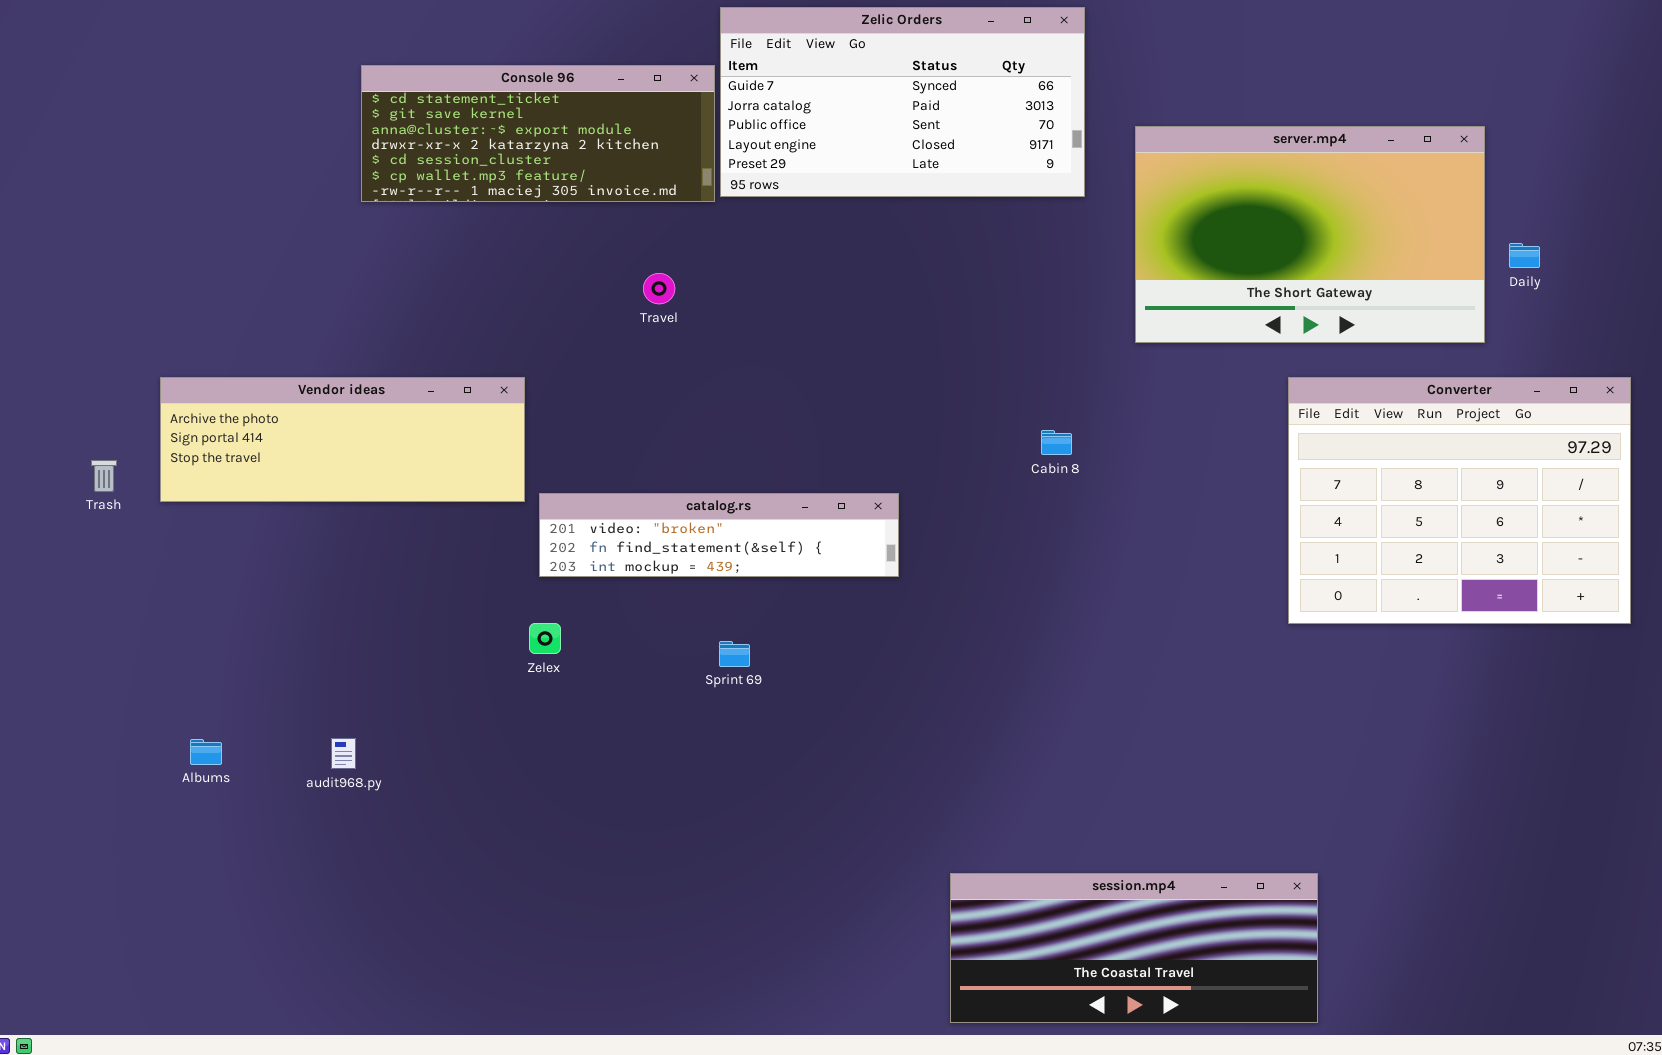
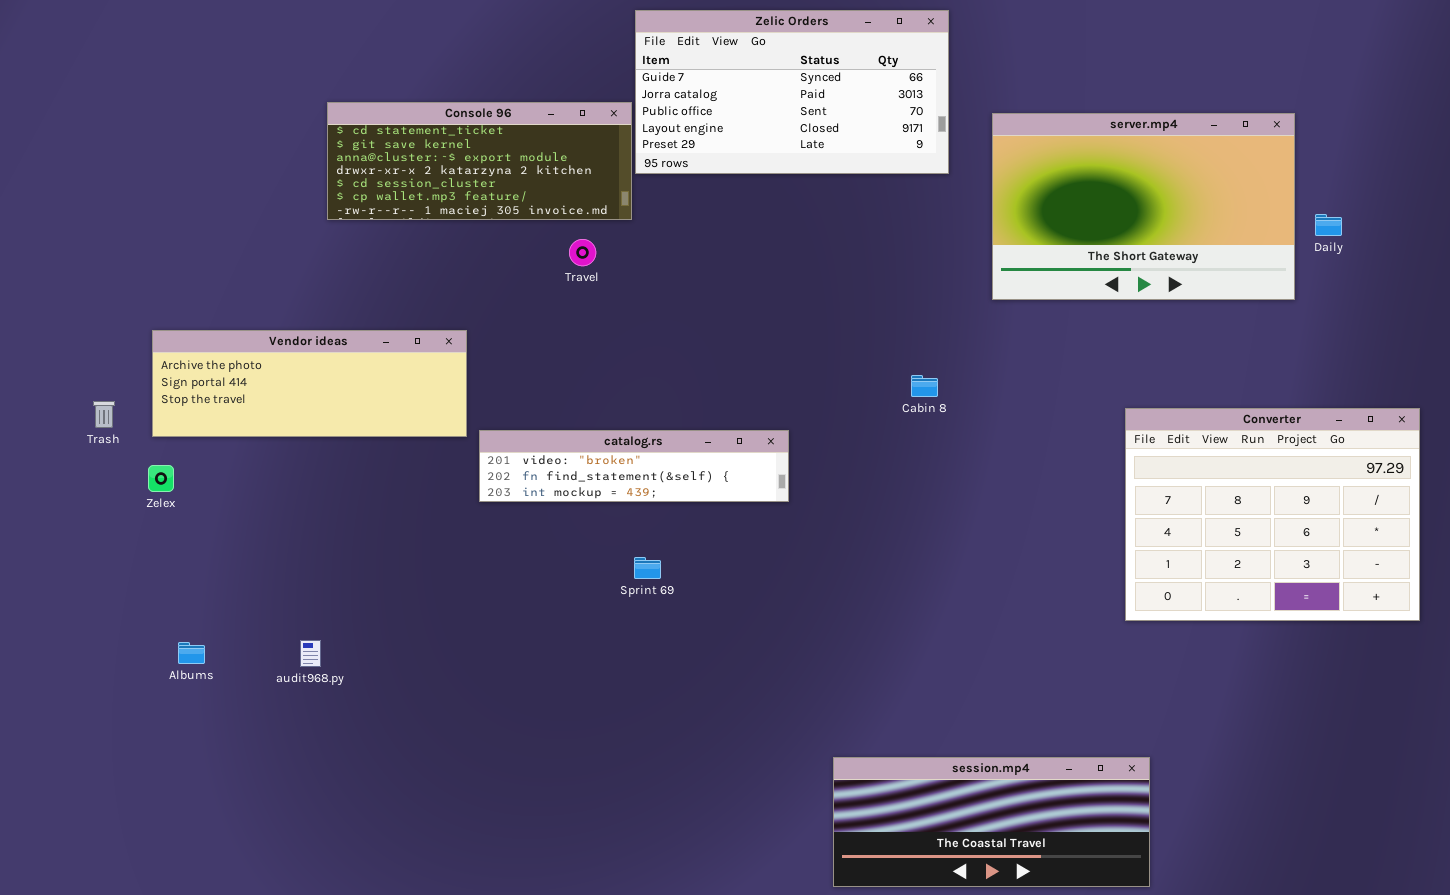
Console 96: [361,65,715,202] -> [327,102,632,220], moved
Converter: [1288,377,1631,624] -> [1125,408,1420,621], moved
Zelex: [529,623,561,654] -> [148,465,174,492], moved

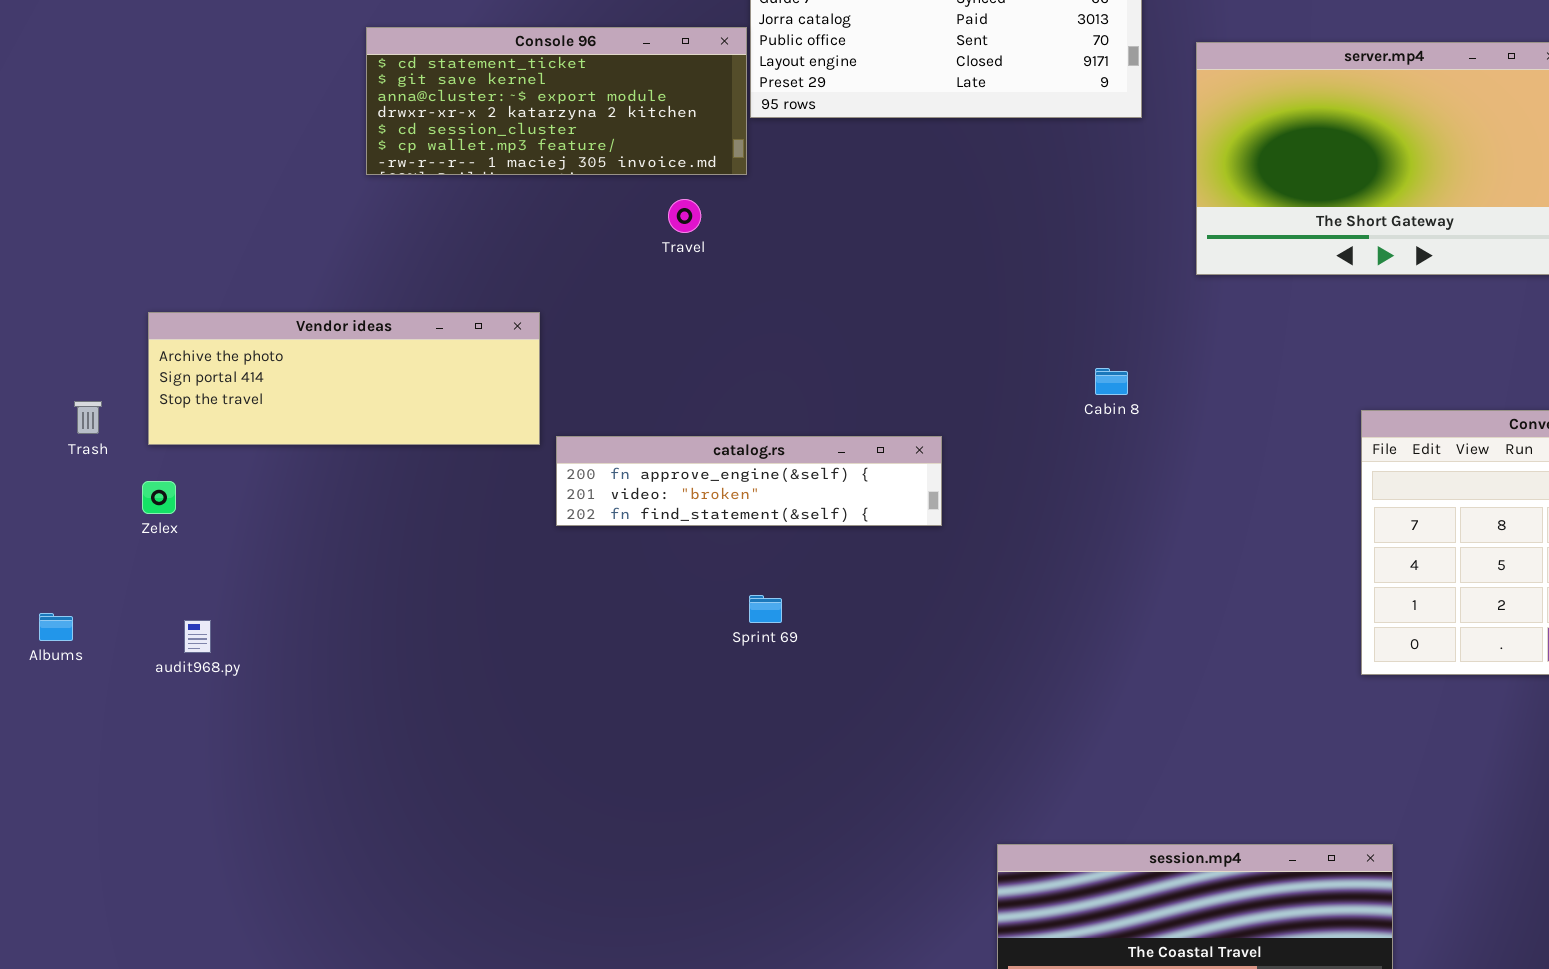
catalog.rs: [479,430,789,502] -> [556,436,942,526], scrolled up 1 row
audit968.py: [300,640,321,667] -> [184,620,211,653], moved
Albums: [178,642,205,664] -> [39,613,73,641], moved

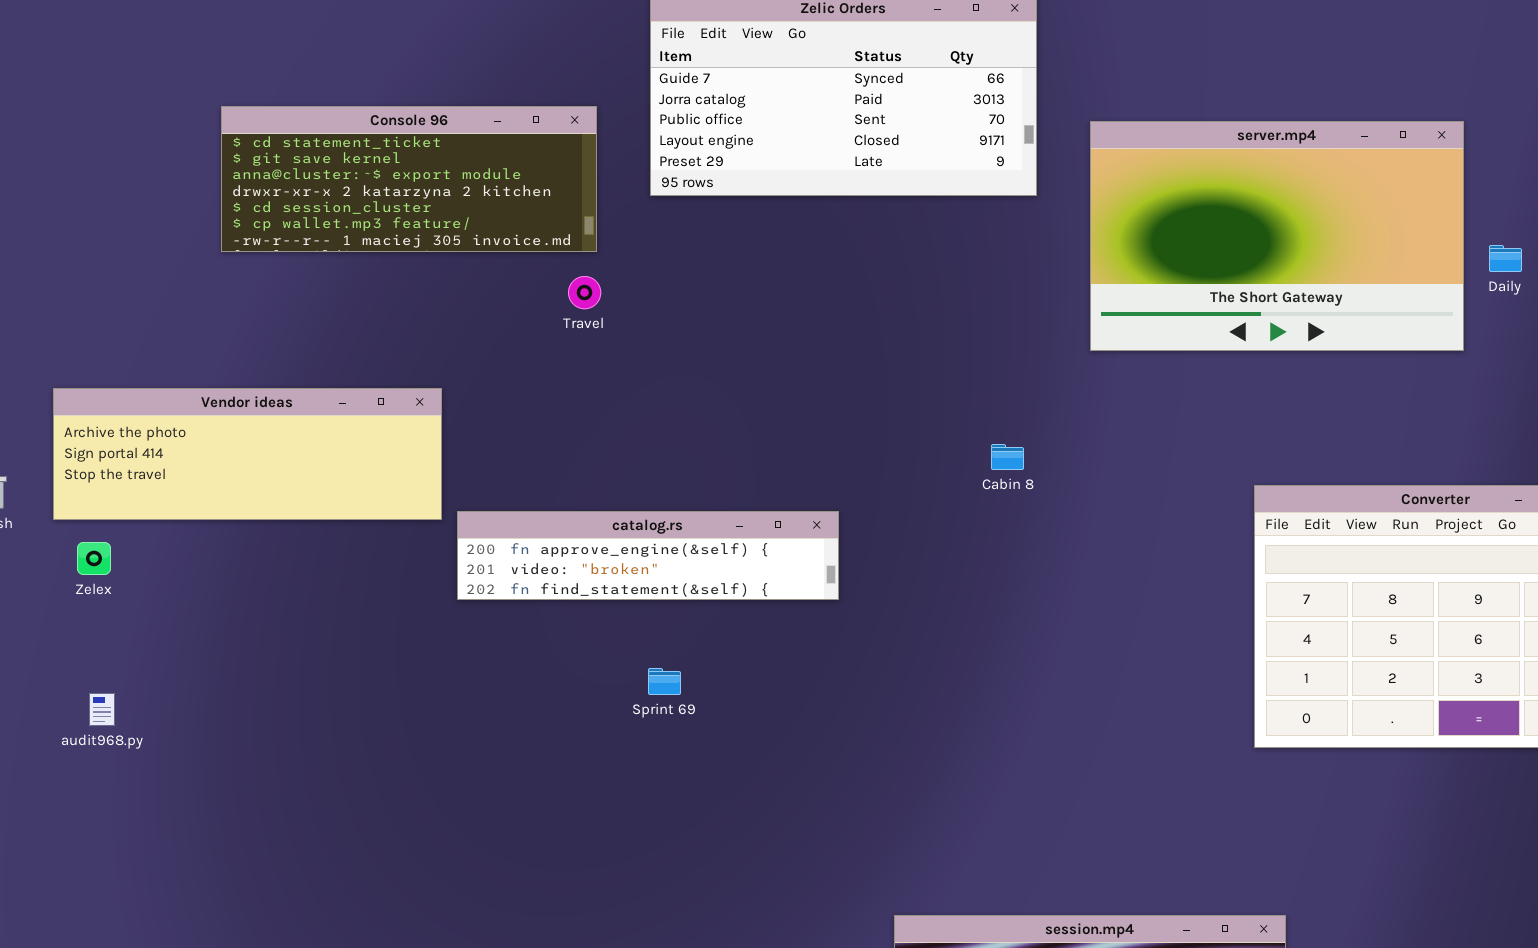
Console 96: [366,27,747,175] -> [221,106,597,252], moved
Zelex: [142,481,176,514] -> [77,542,111,575], moved

